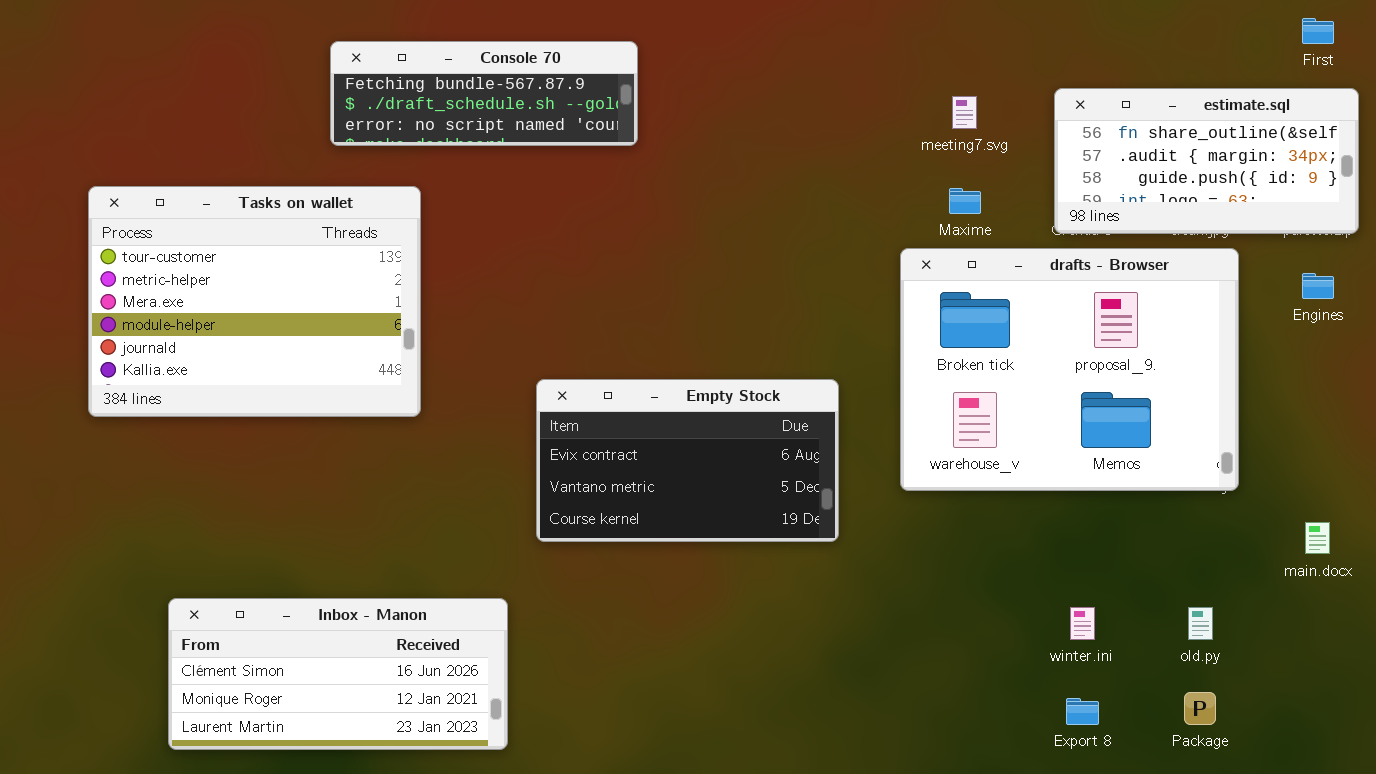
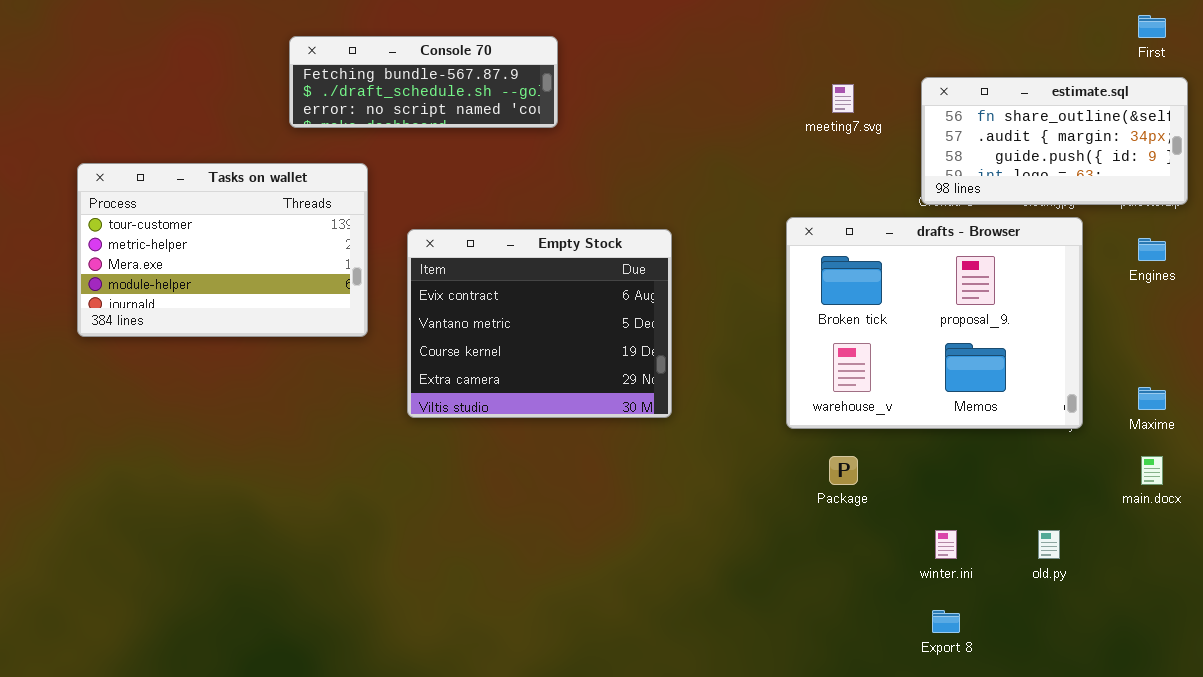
Tasks on wallet: [88,186,421,417] -> [77,163,368,337], resized
Maxime: [949,188,981,214] -> [1138,387,1166,410], moved
Empty Stock: [536,379,839,542] -> [407,229,672,418], moved, resized
Inbox - Manon: [168,598,508,750] -> none, closed
Package: [1184,692,1216,725] -> [829,456,858,485], moved

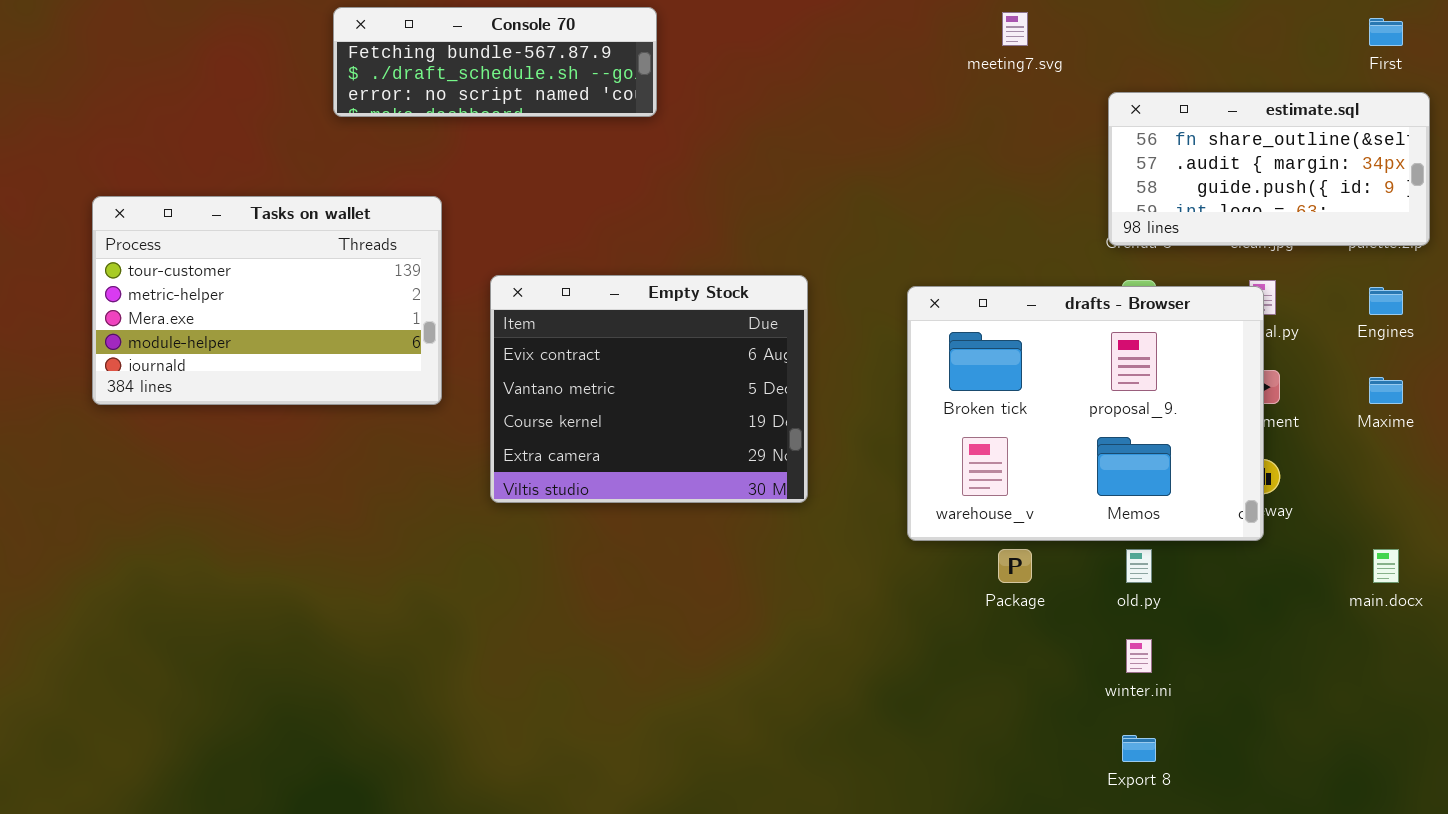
Console 70: [289,36,558,128] -> [333,7,657,117], moved
meeting7.svg: [832,84,854,113] -> [1002,12,1028,46], moved
drafts - Browser: [786,217,1083,429] -> [907,286,1264,541], moved
Maxime: [1138,387,1166,410] -> [1369,377,1403,404], moved
old.py: [1038,530,1060,559] -> [1126,549,1152,583], moved

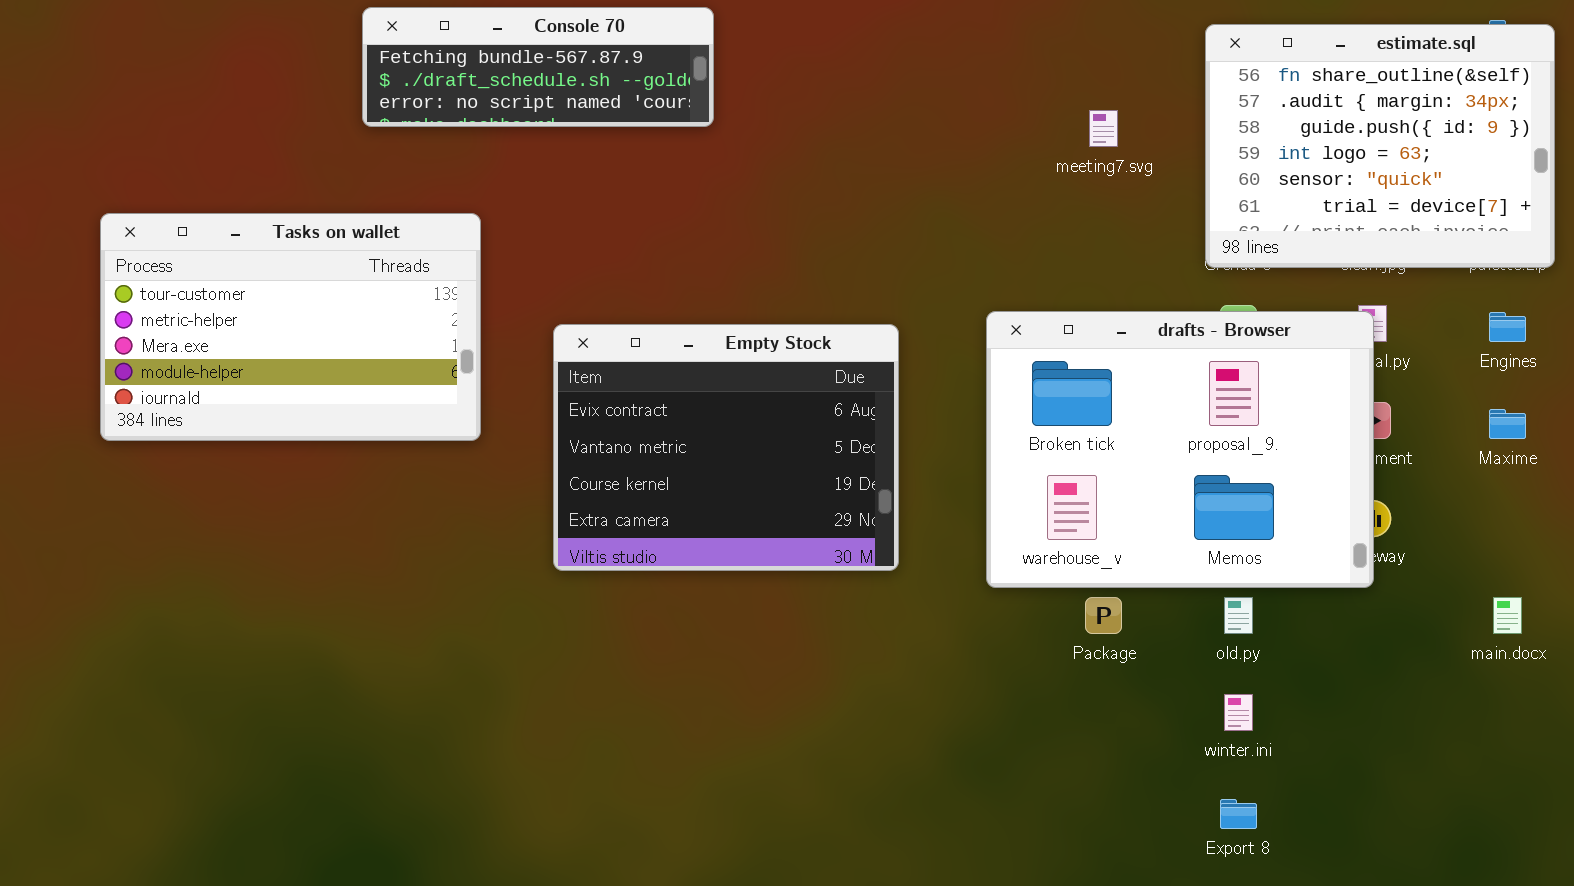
meeting7.svg: [1002,12,1028,46] -> [1089,110,1118,147], moved
estimate.sql: [1108,92,1430,246] -> [1205,24,1555,268], resized
Empty Stock: [490,275,808,503] -> [553,324,899,571], moved

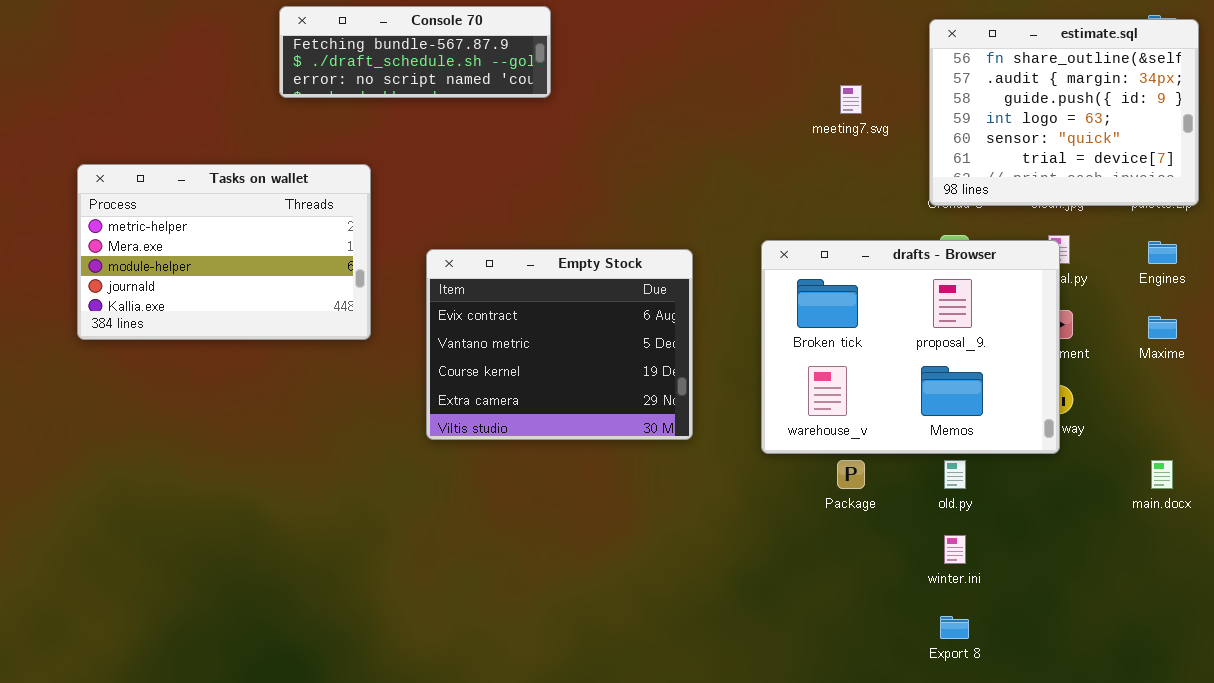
Tasks on wallet: [100,213,481,441] -> [77,164,371,340], scrolled down 1 row

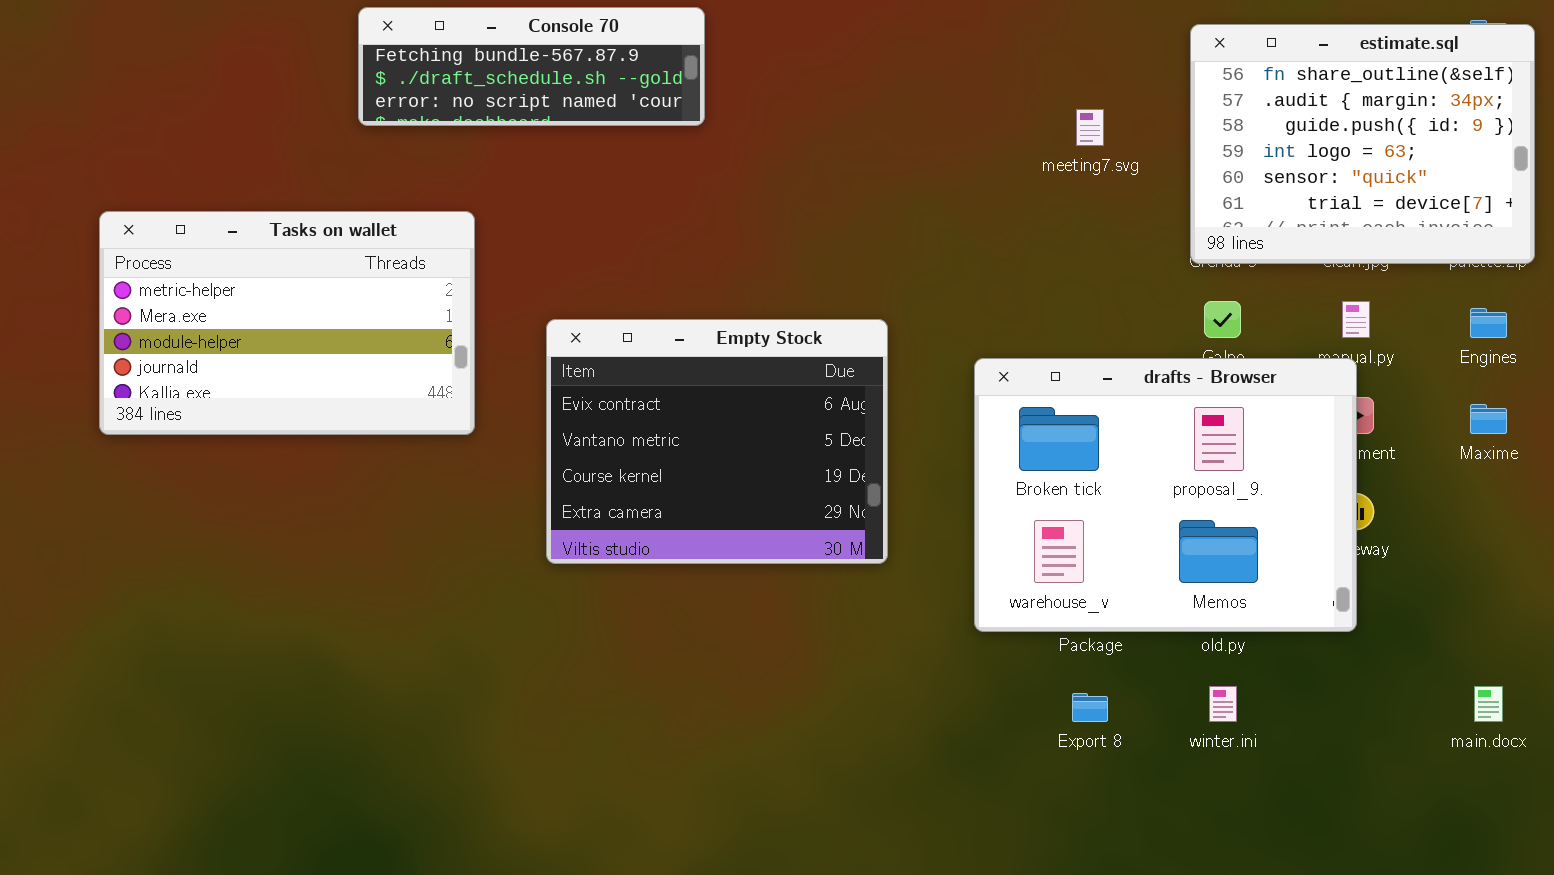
drafts - Browser: [761,240,1060,454] -> [974,358,1357,632], moved
main.docx: [1151,460,1173,489] -> [1474,686,1503,722], moved
Export 8: [940,616,969,639] -> [1072,693,1108,722], moved

